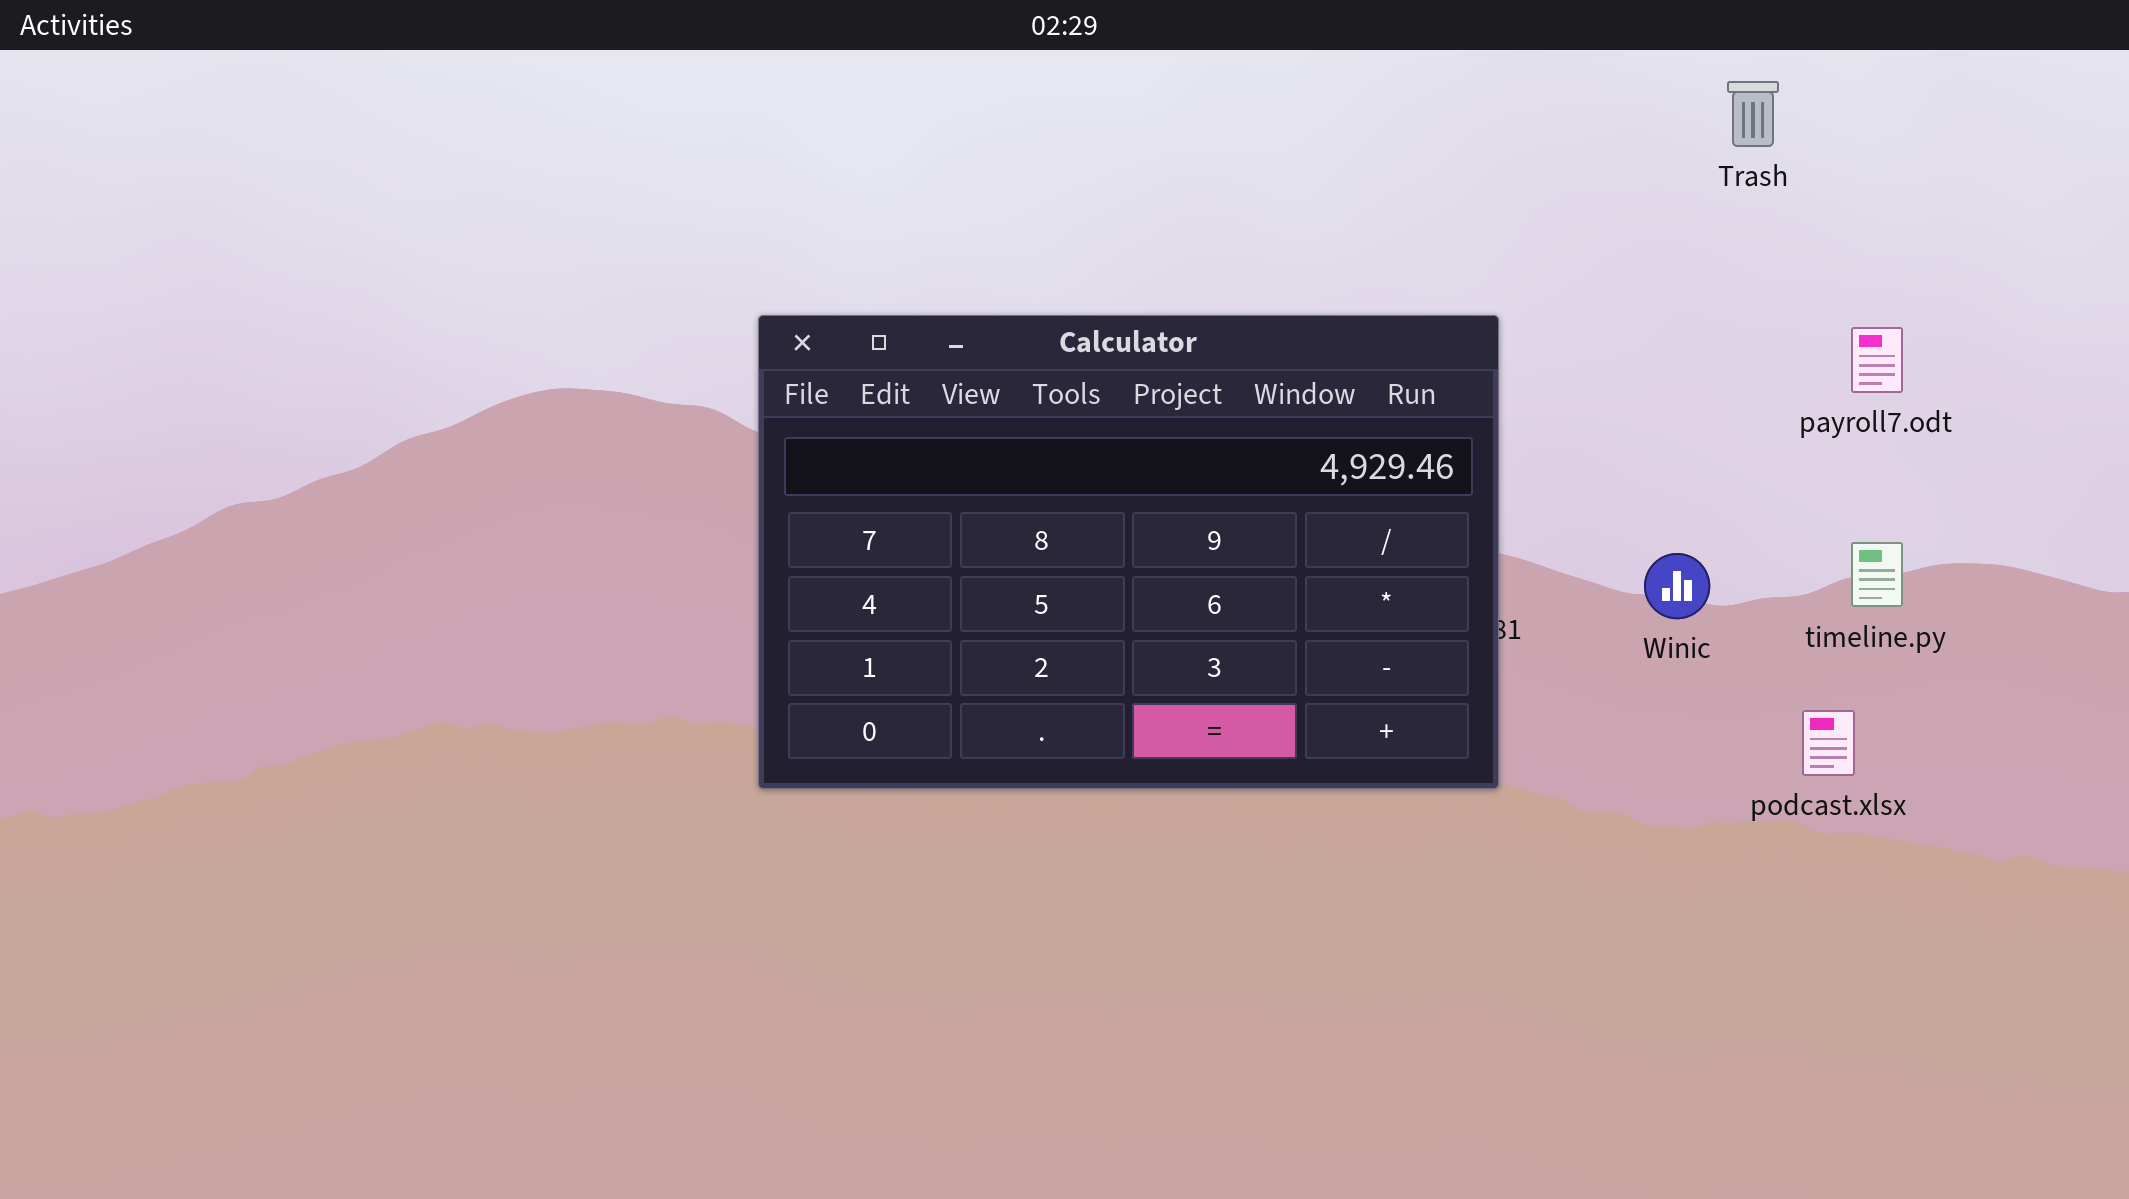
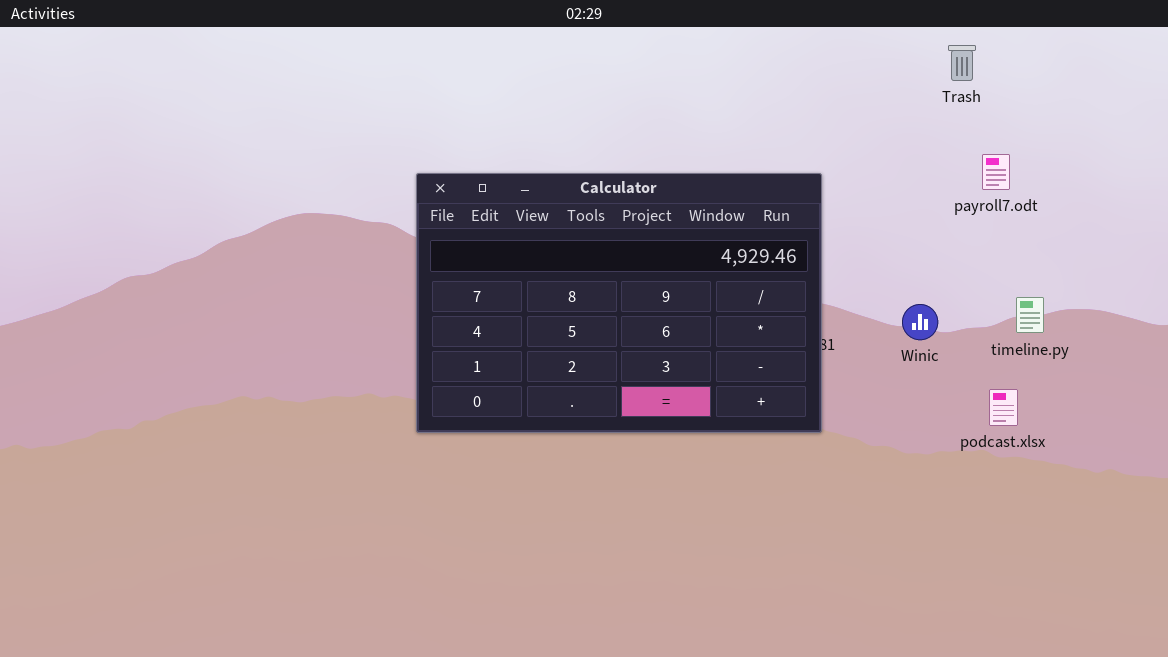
payroll7.odt: [1851,327,1903,393] -> [982,154,1010,190], moved

